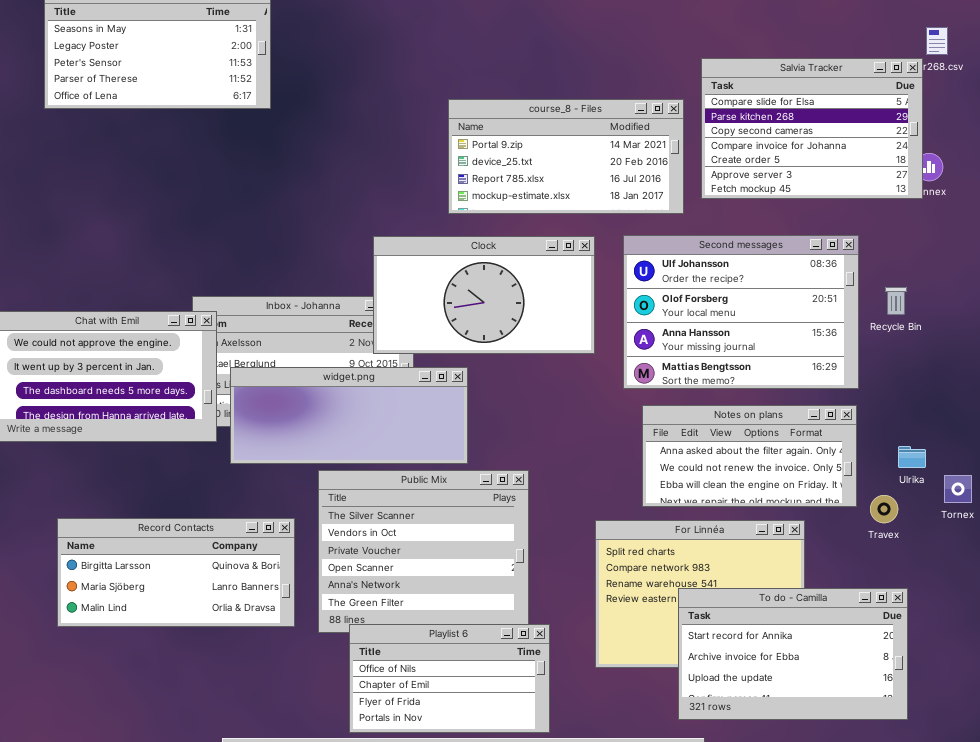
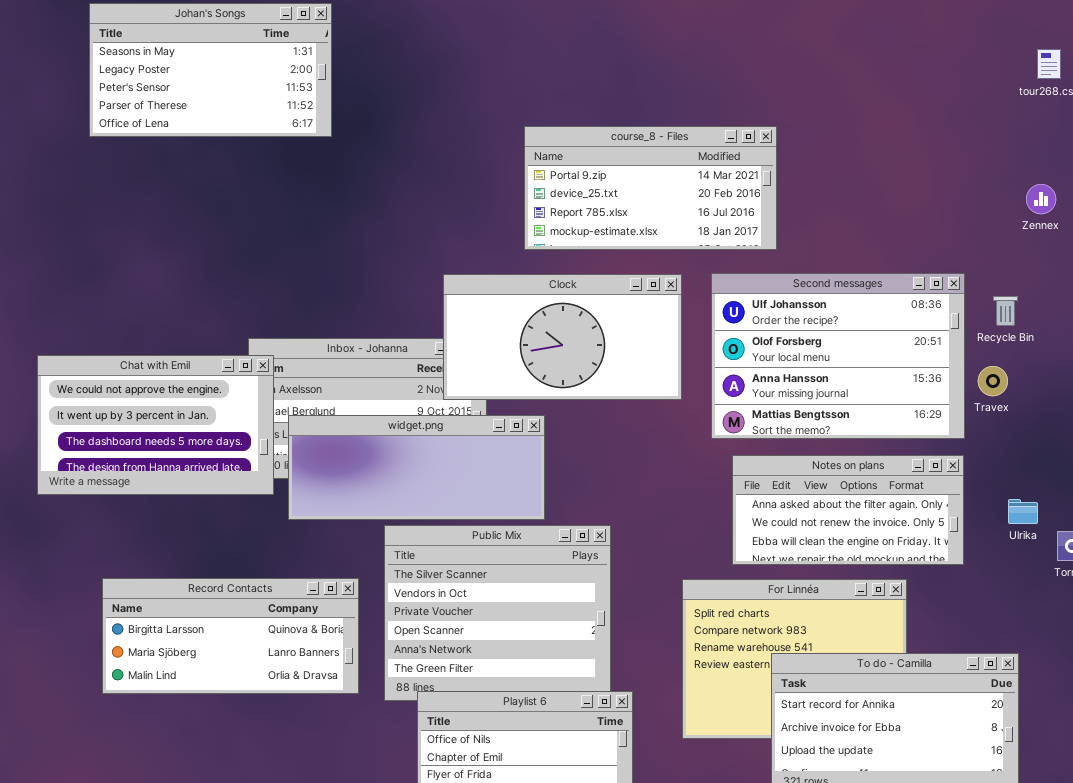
Salvia Tracker: [701,58,923,199] -> none, closed
Recycle Bin: [885,287,907,315] -> [993,296,1018,326], moved
Travex: [870,495,898,523] -> [978,366,1008,396], moved

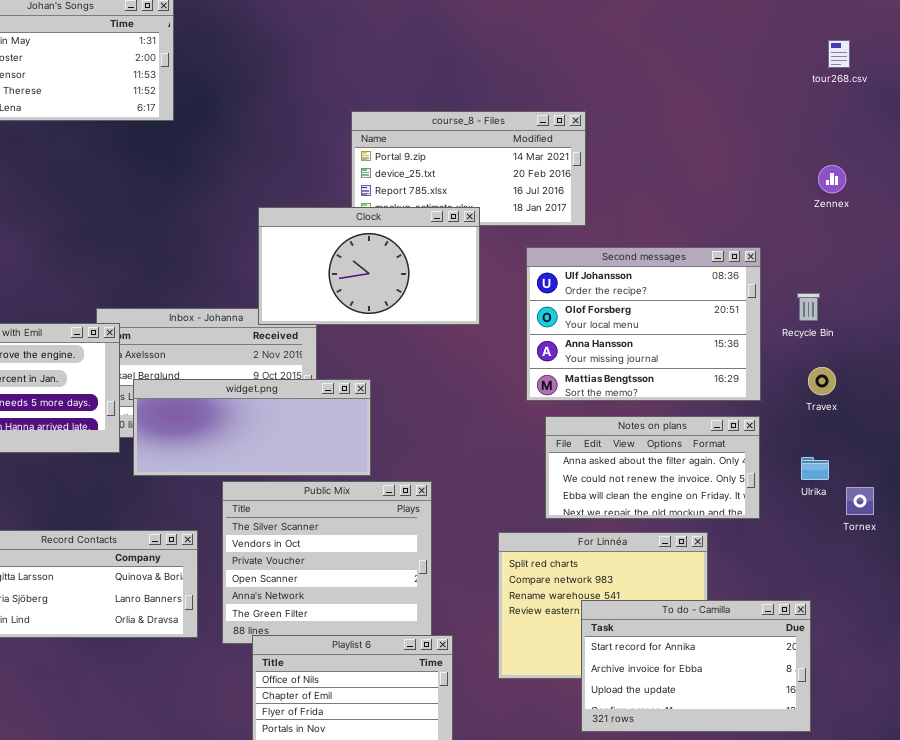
Clock: [443,274,682,400] -> [258,207,480,325], moved
Recycle Bin: [993,296,1018,326] -> [797,293,820,321], moved
Travex: [978,366,1008,396] -> [808,367,836,395], moved

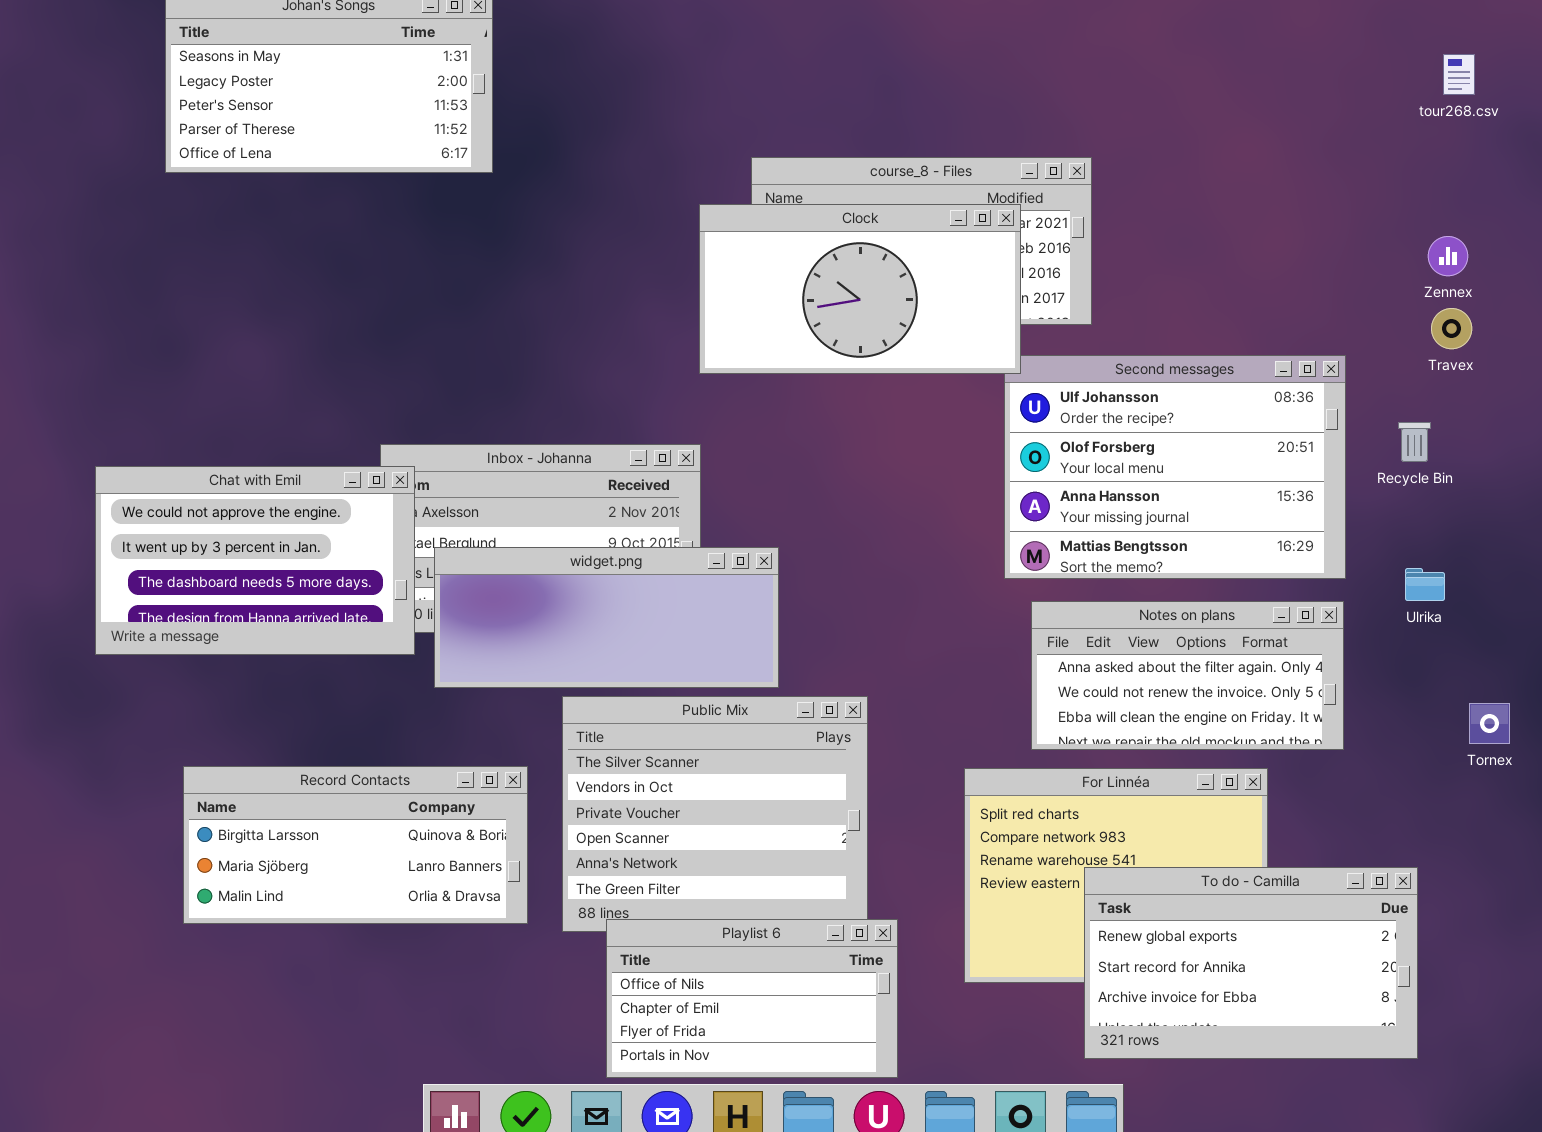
Clock: [258,207,480,325] -> [699,204,1021,374], moved
Travex: [808,367,836,395] -> [1431,308,1472,349], moved
Ulrika: [801,457,829,480] -> [1405,568,1445,601], moved
To do - Camilla: [581,600,811,732] -> [1084,867,1418,1059], scrolled up 1 row

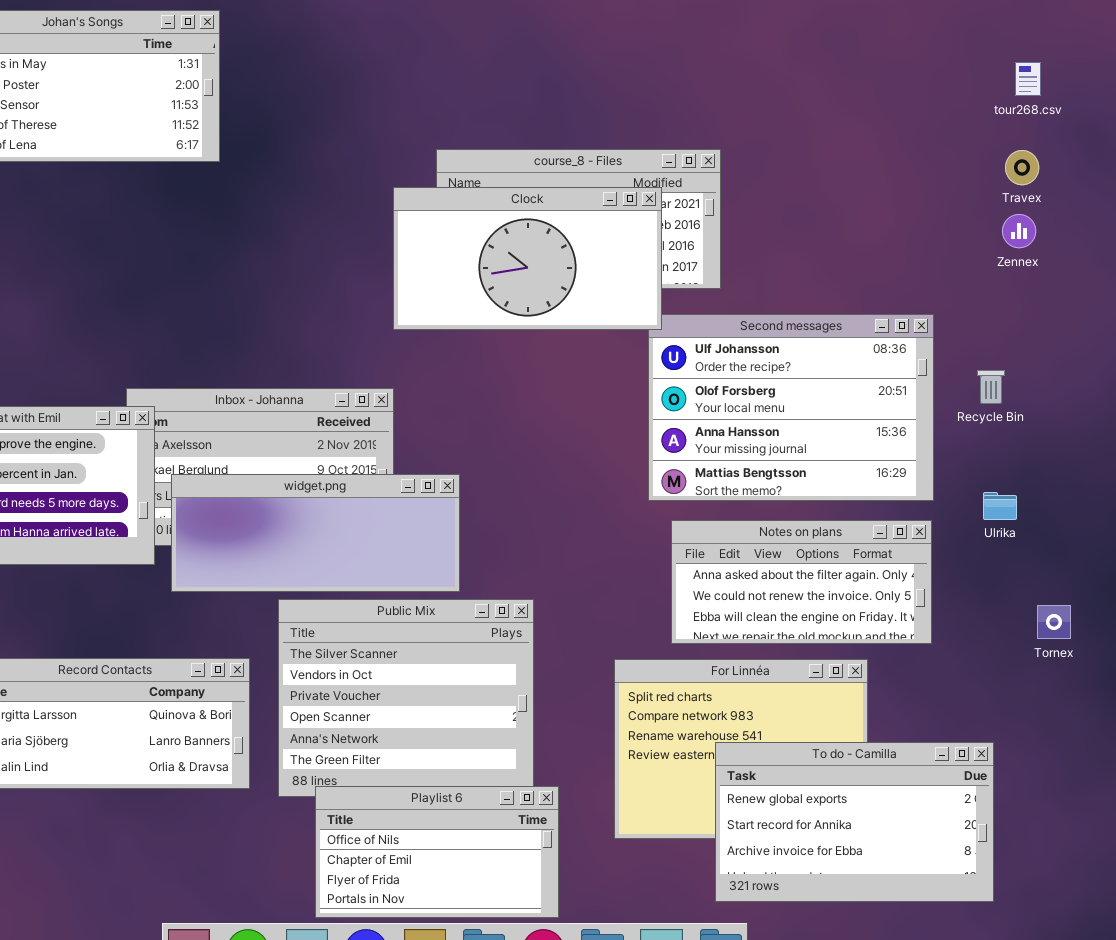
Travex: [1431,308,1472,349] -> [1005,150,1039,185], moved

